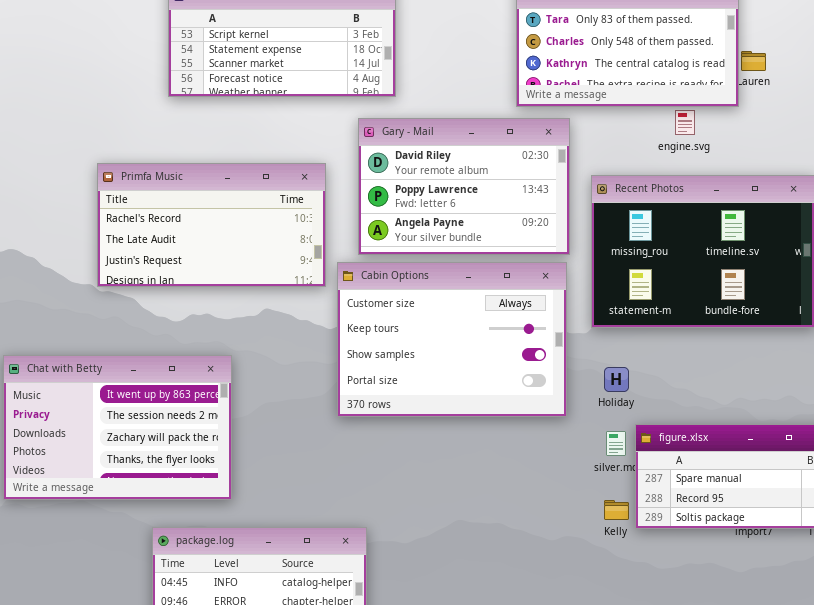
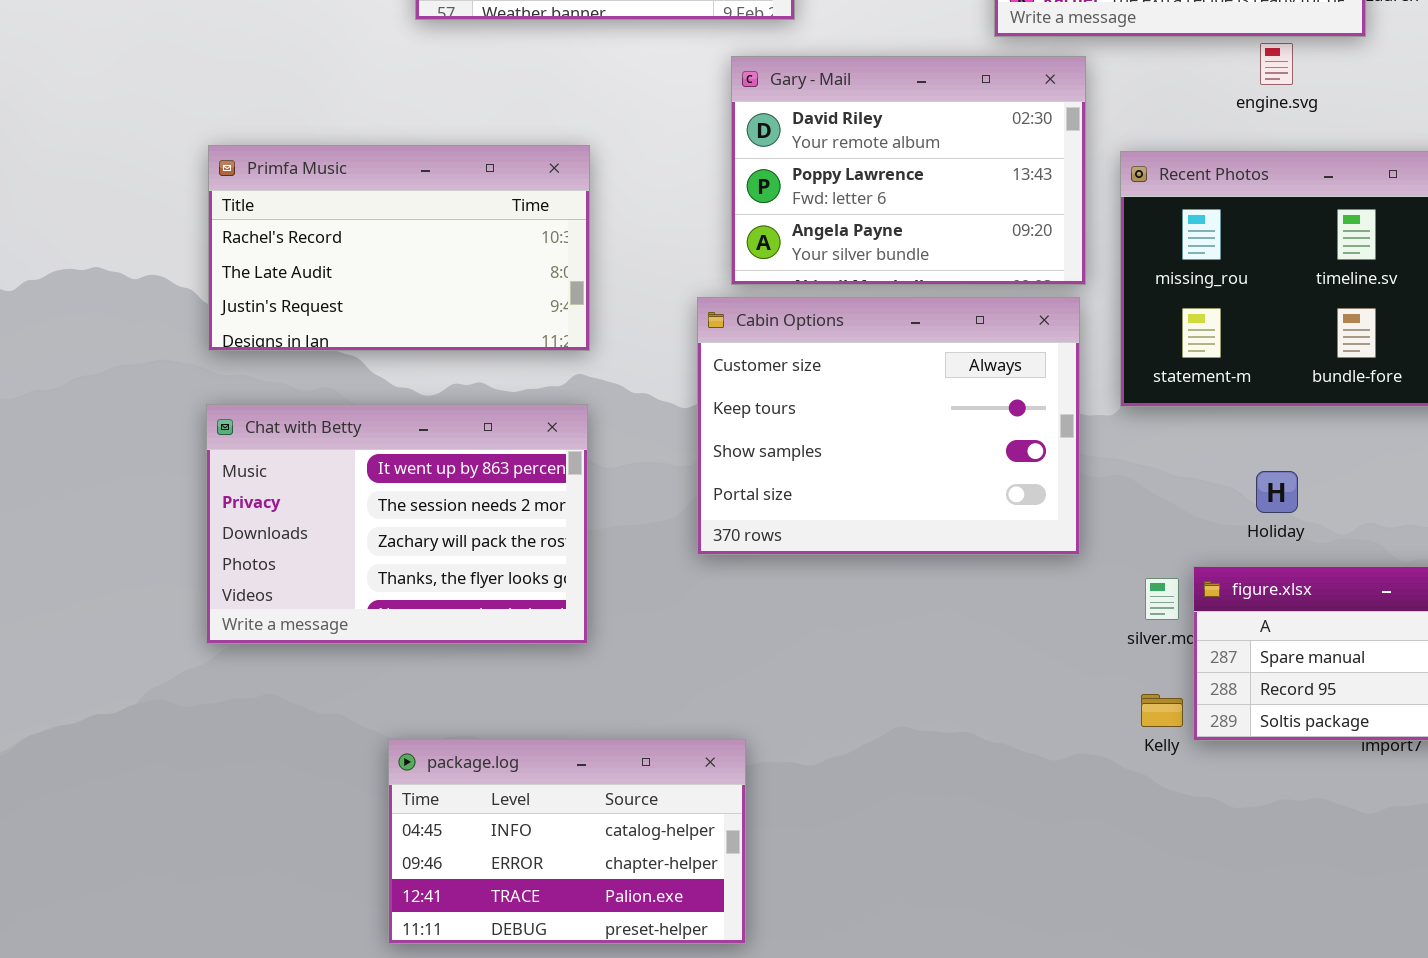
Primfa Music: [97,163,326,287] -> [208,145,590,351], moved
Chat with Betty: [3,355,232,500] -> [206,404,588,644], moved
Holiday: [604,367,629,392] -> [1256,471,1298,513], moved

